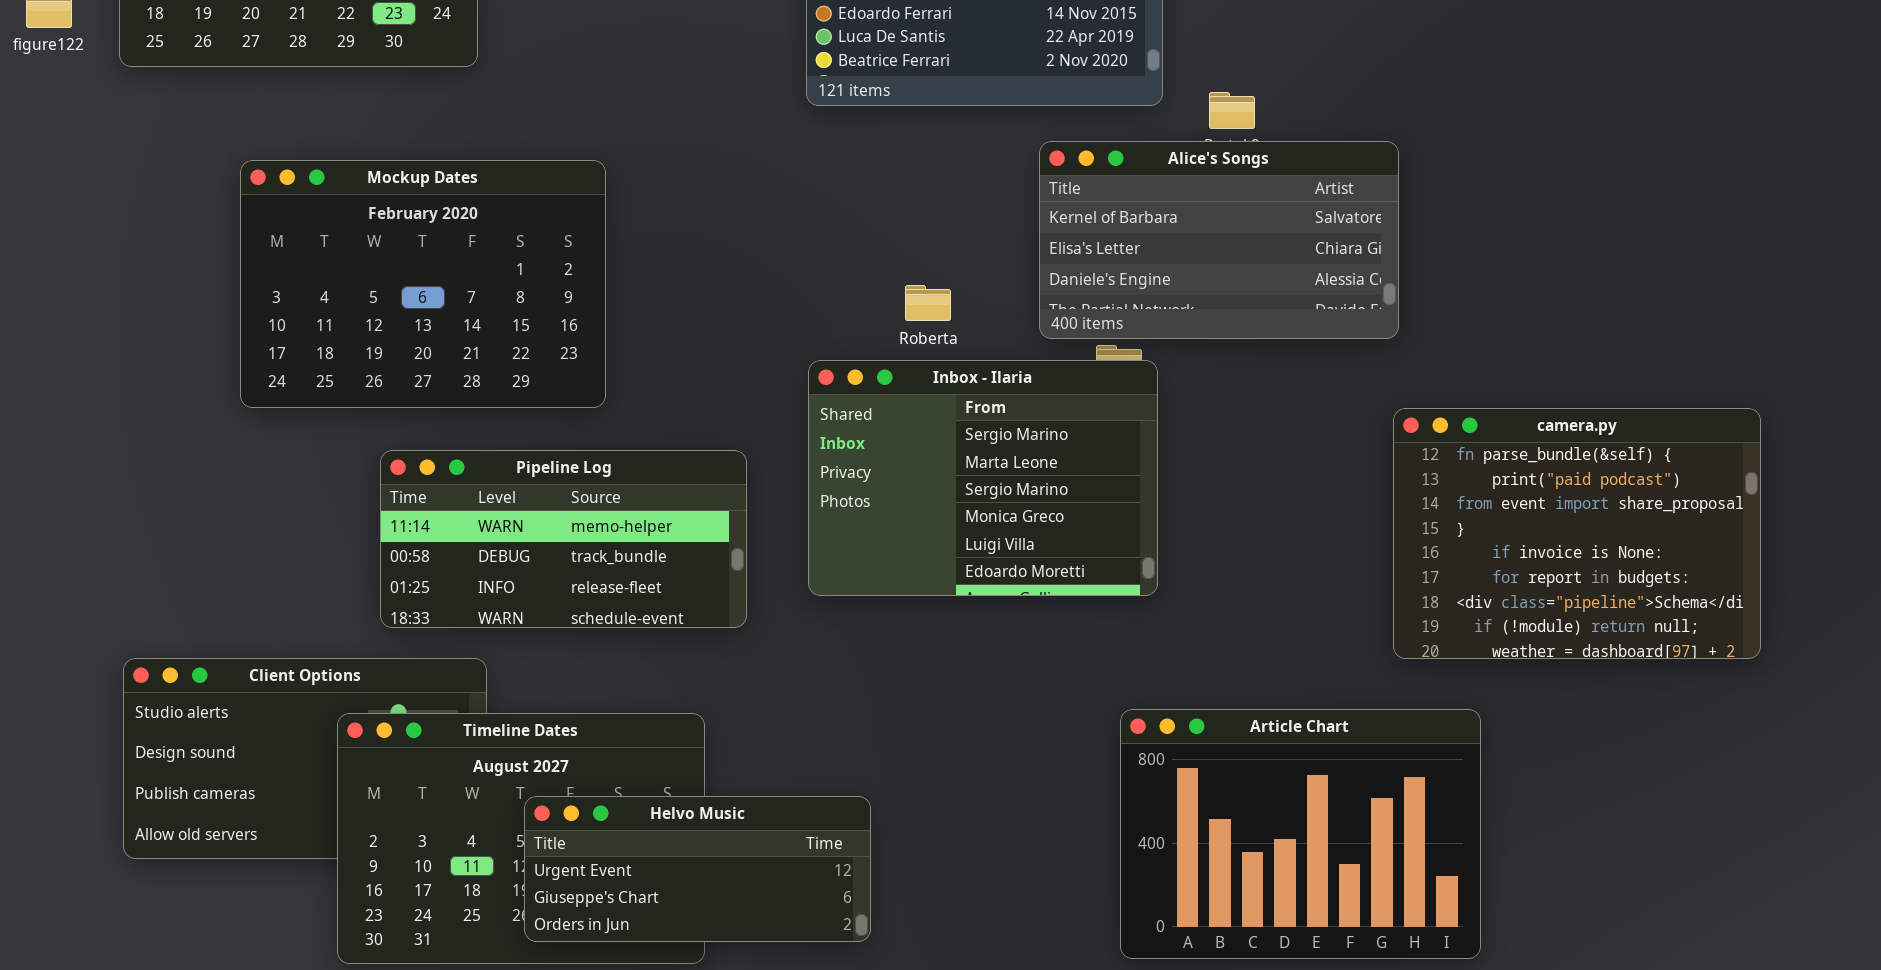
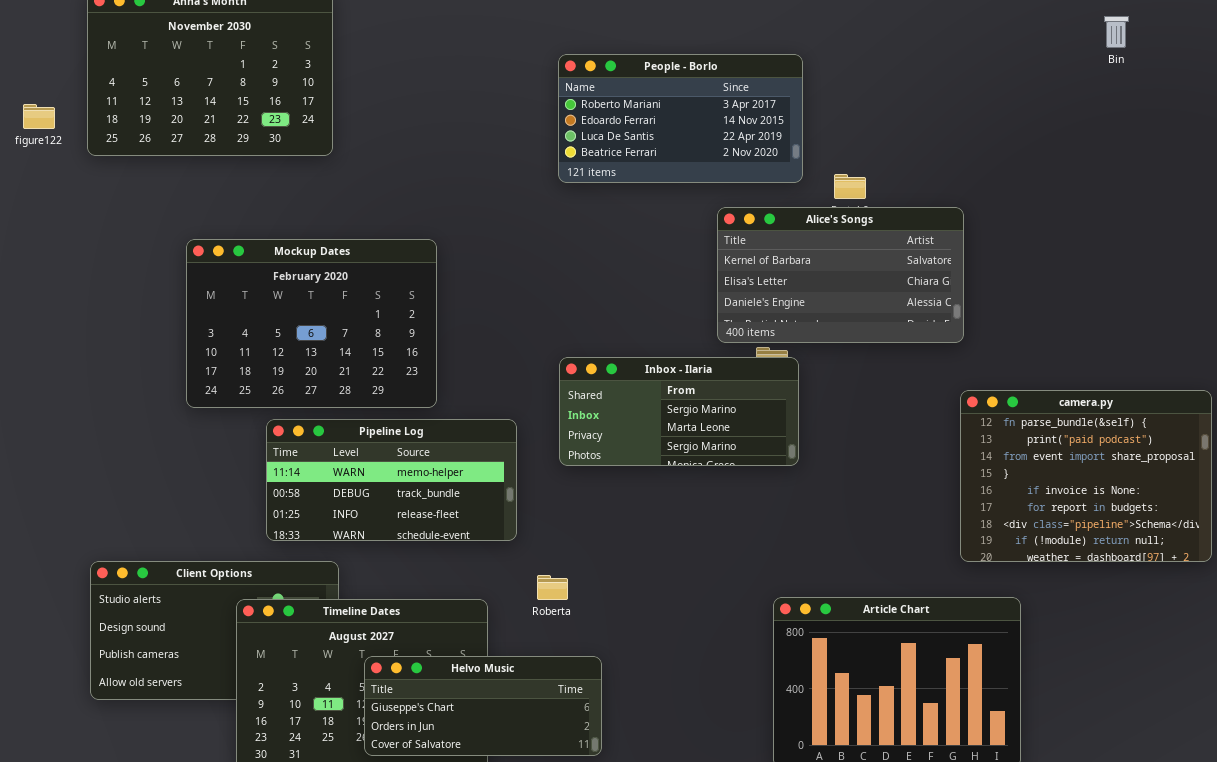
Mockup Dates: [240,160,606,408] -> [186,239,437,408], moved
Roberta: [905,285,951,321] -> [537,575,568,600], moved
Inbox - Ilaria: [808,360,1158,596] -> [559,357,799,466], resized
Helvo Music: [524,796,871,942] -> [364,656,602,756], scrolled down 1 row

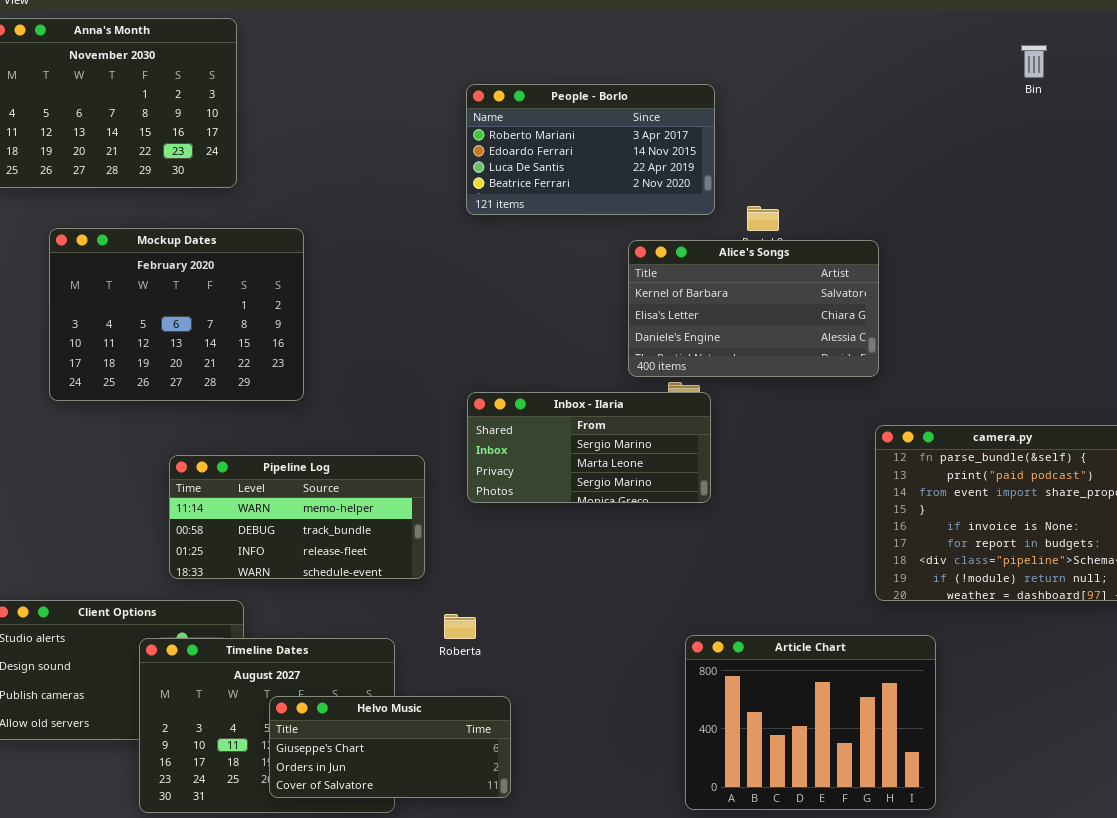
Mockup Dates: [186,239,437,408] -> [49,228,304,401], moved

